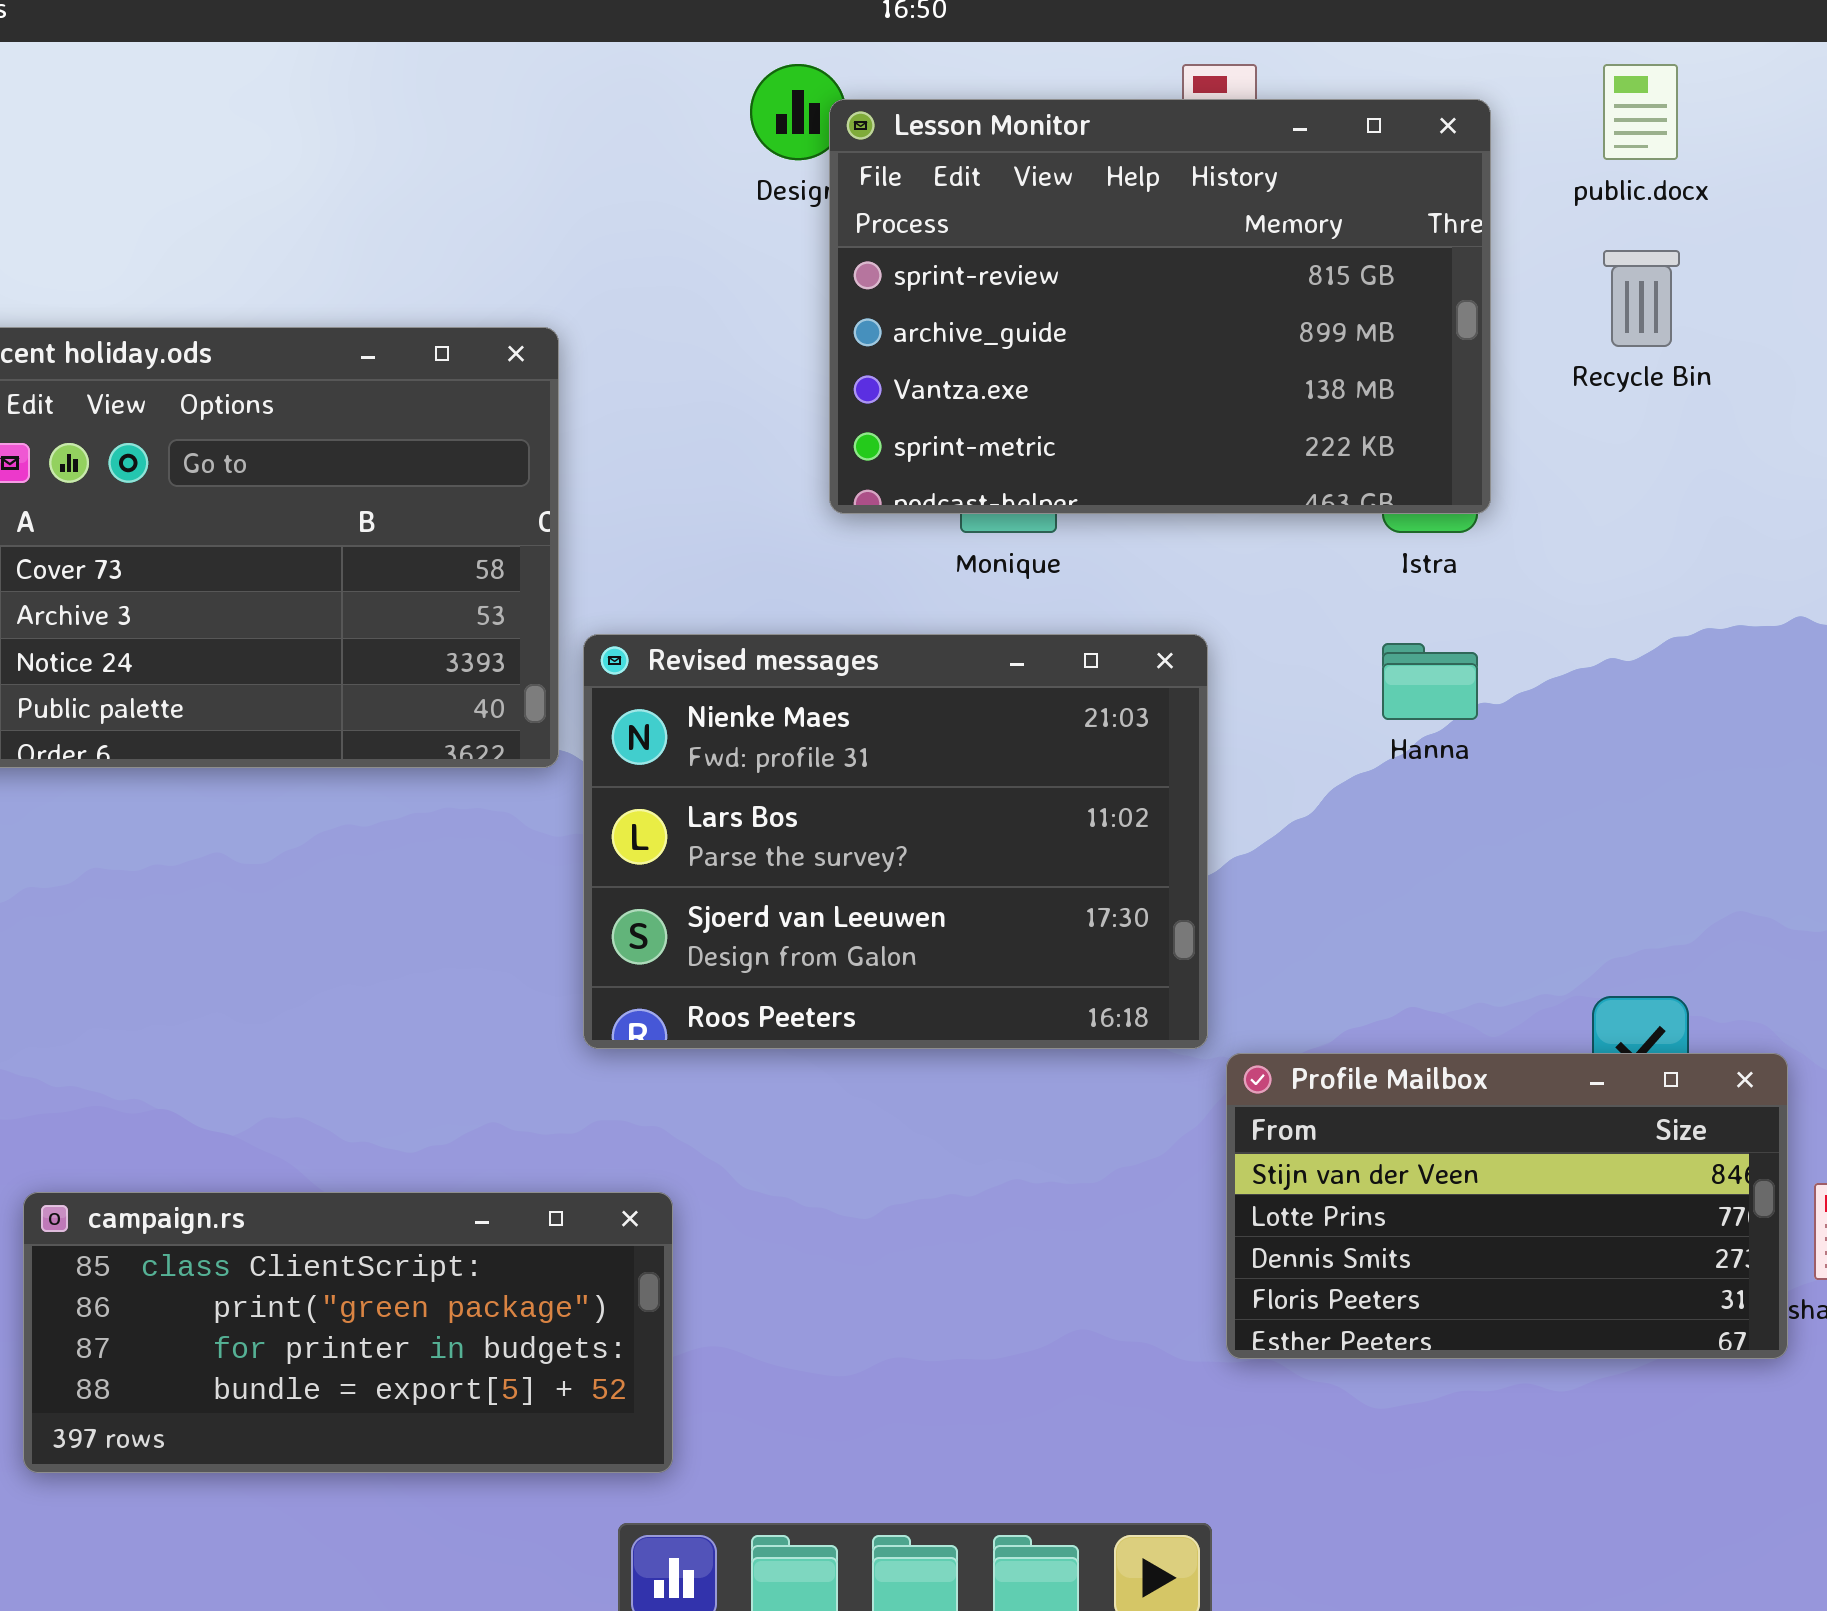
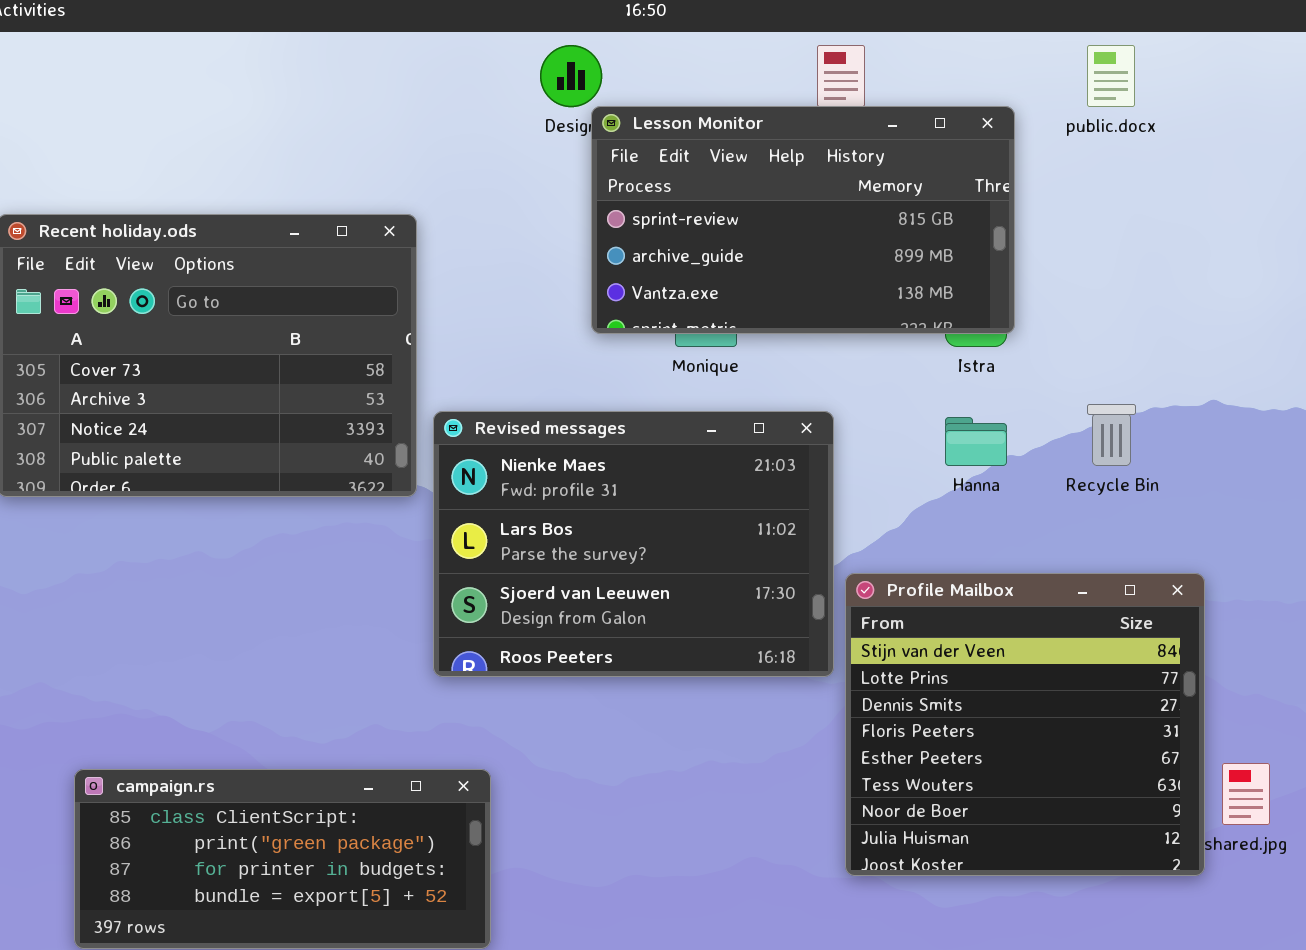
Lesson Monitor: [829,99,1491,514] -> [591,106,1015,334], resized
Recycle Bin: [1603,250,1680,347] -> [1087,404,1136,466], moved
Profile Mailbox: [1226,1053,1788,1359] -> [845,573,1205,876], resized

